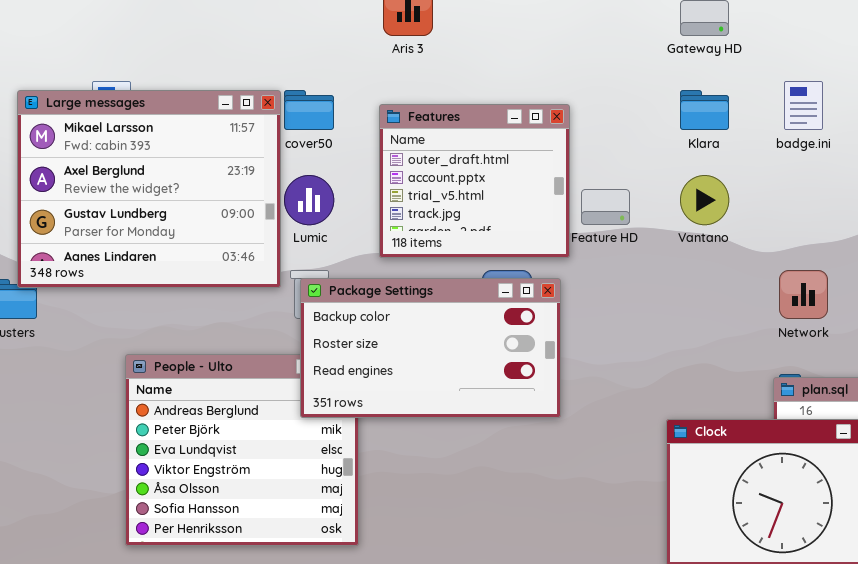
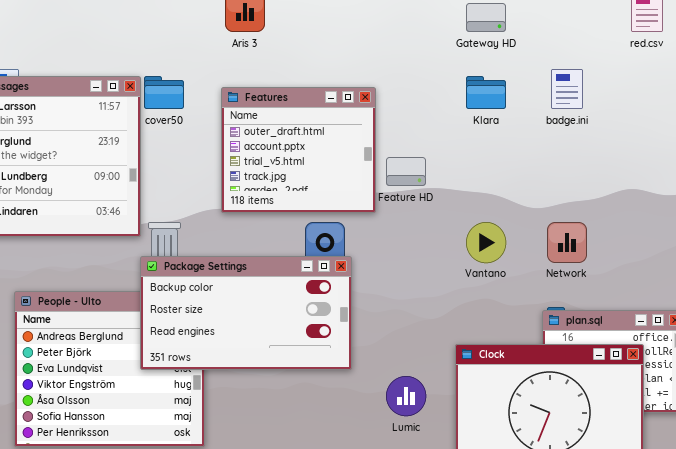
Lumic: [284,175,334,225] -> [386,376,426,416], moved
Vantano: [680,175,729,225] -> [466,222,506,263], moved
Package Settings: [300,278,561,418] -> [140,256,352,370], moved

